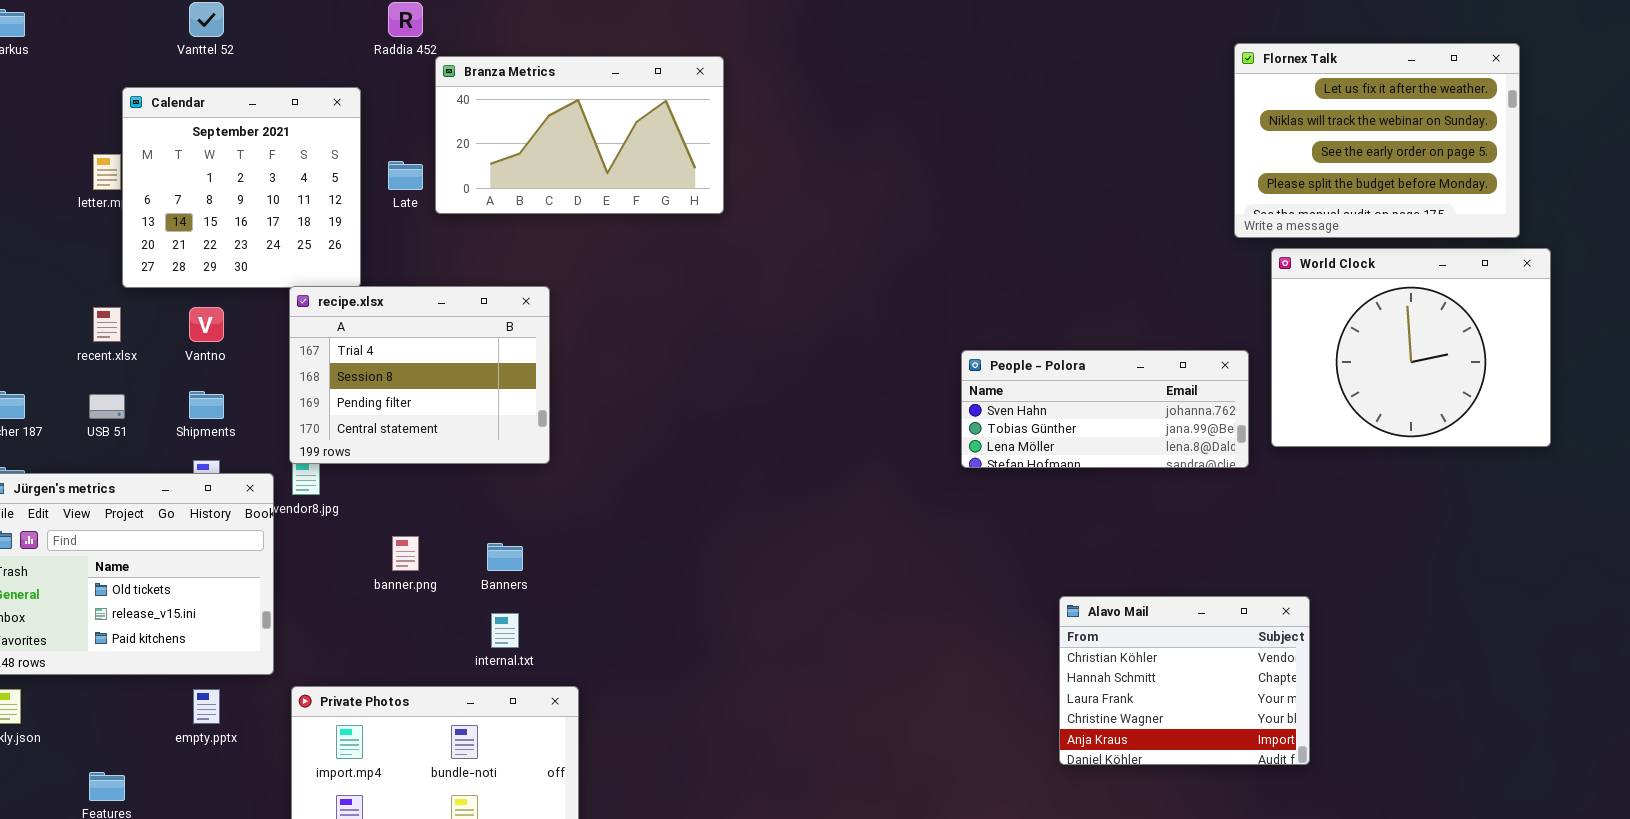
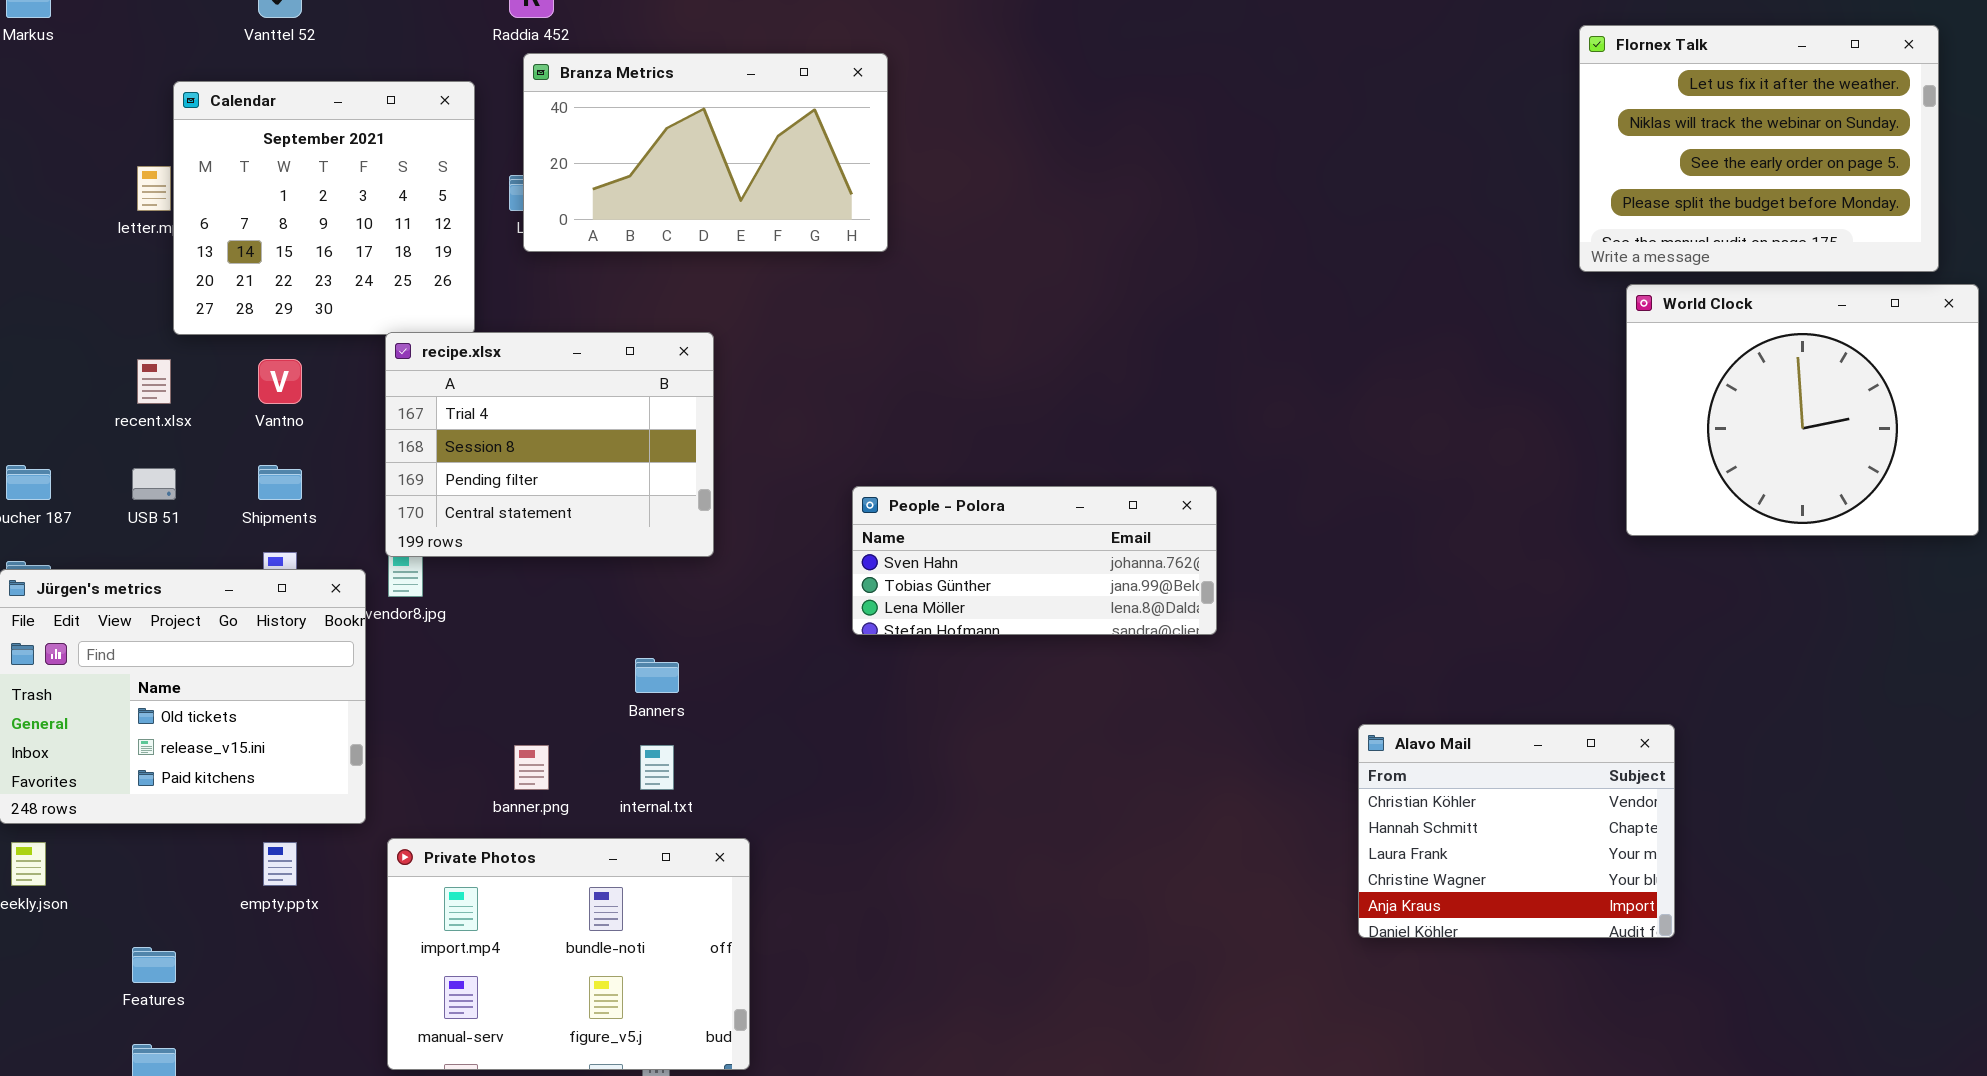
Branza Metrics: [435,56,724,214] -> [523,53,888,252], moved
People - Polora: [961,350,1249,468] -> [852,486,1217,635], moved
banner.png: [392,536,419,571] -> [514,745,549,790], moved

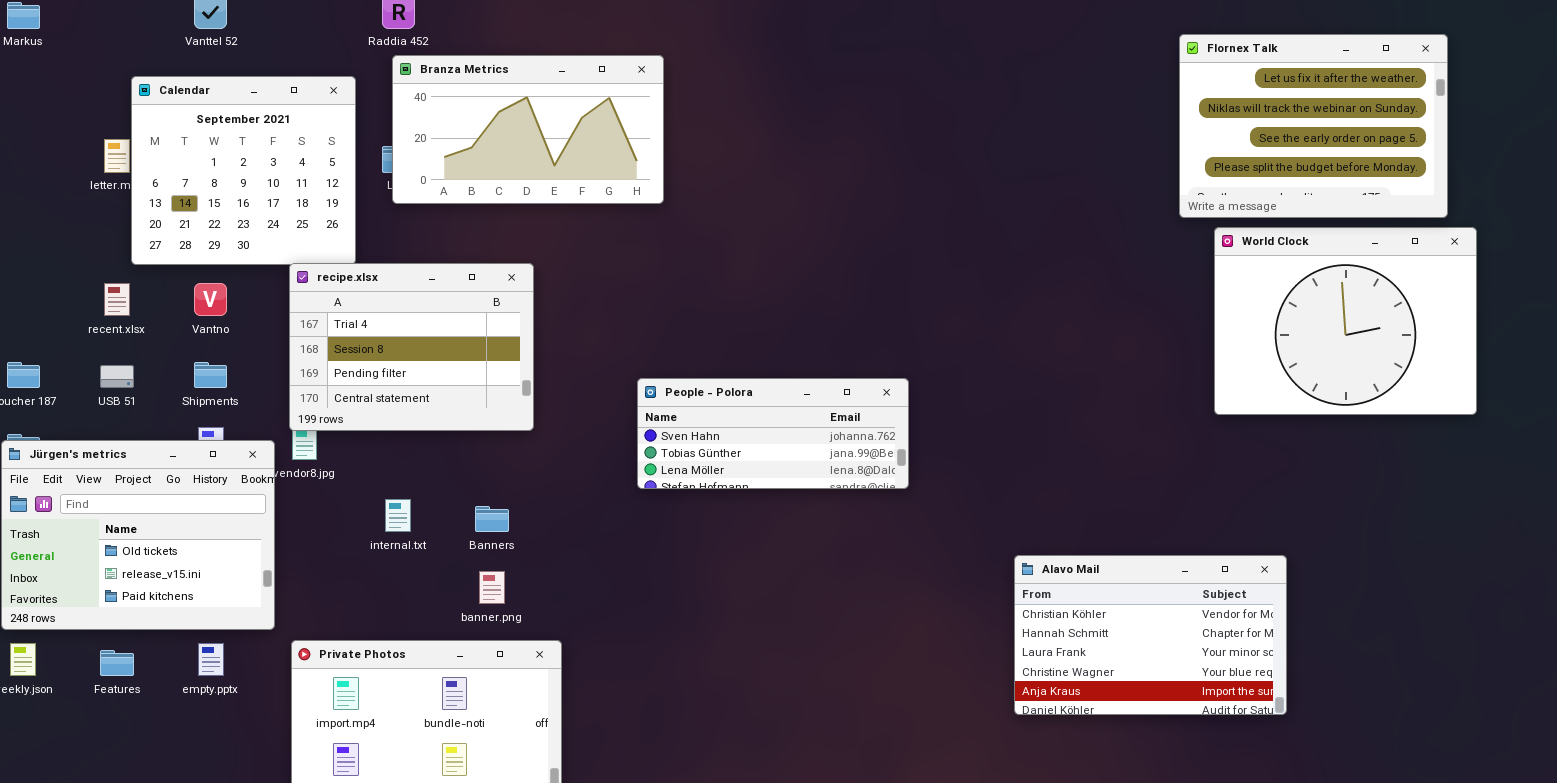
Alavo Mail: [1358,724,1675,938] -> [1014,555,1287,715], resized
banner.png: [514,745,549,790] -> [479,571,505,604], moved
internal.txt: [640,745,674,790] -> [385,499,411,532], moved
Features: [132,947,176,983] -> [100,650,134,676], moved

